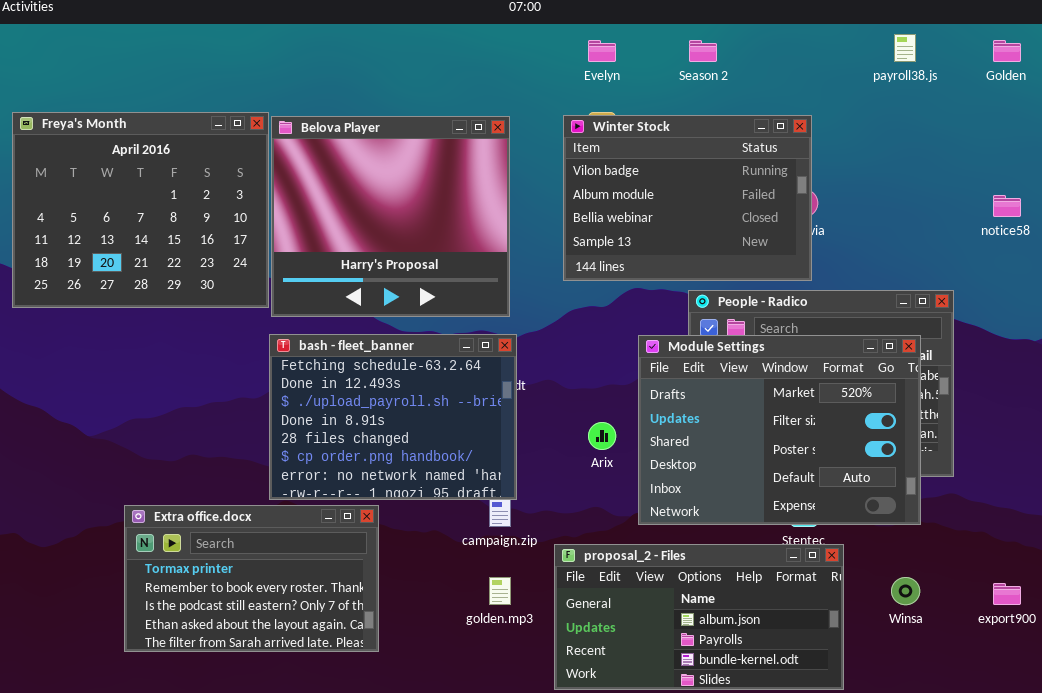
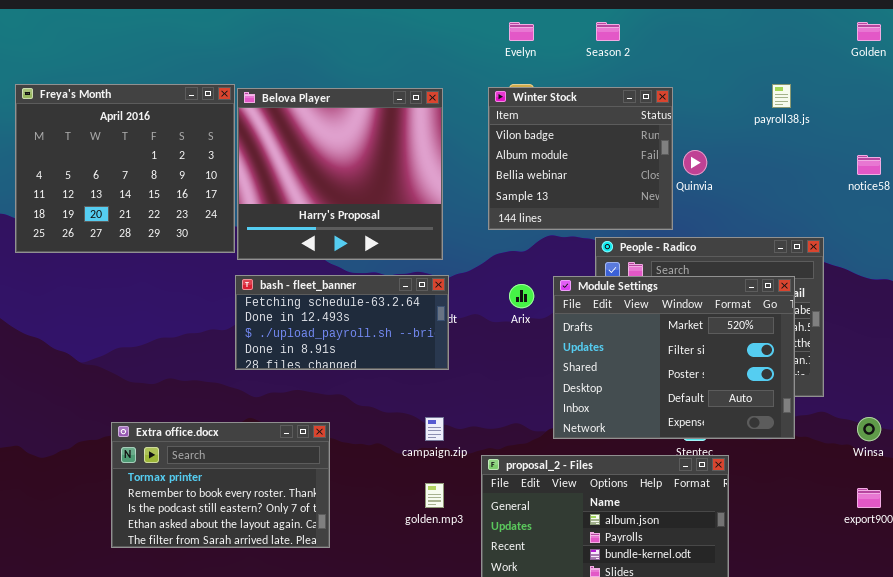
payroll38.js: [894,34,916,62] -> [772,84,791,108], moved
Winter Stock: [563,115,812,281] -> [488,87,673,230], resized
bash - fleet_banner: [269,334,517,500] -> [235,275,449,370], resized
Arix: [588,422,616,450] -> [509,284,534,308], moved
Winsa: [891,577,920,605] -> [857,417,881,441], moved

